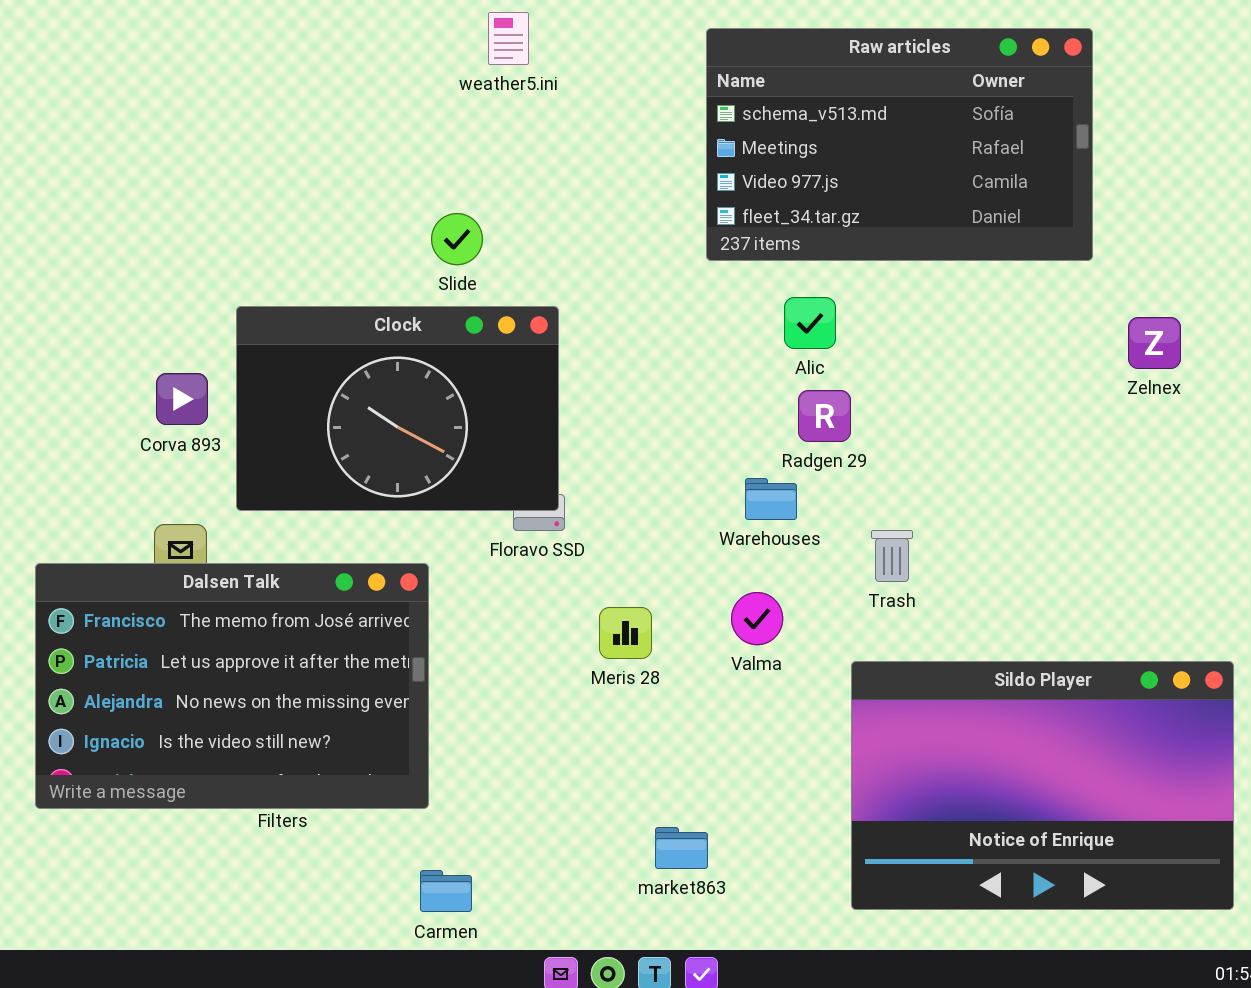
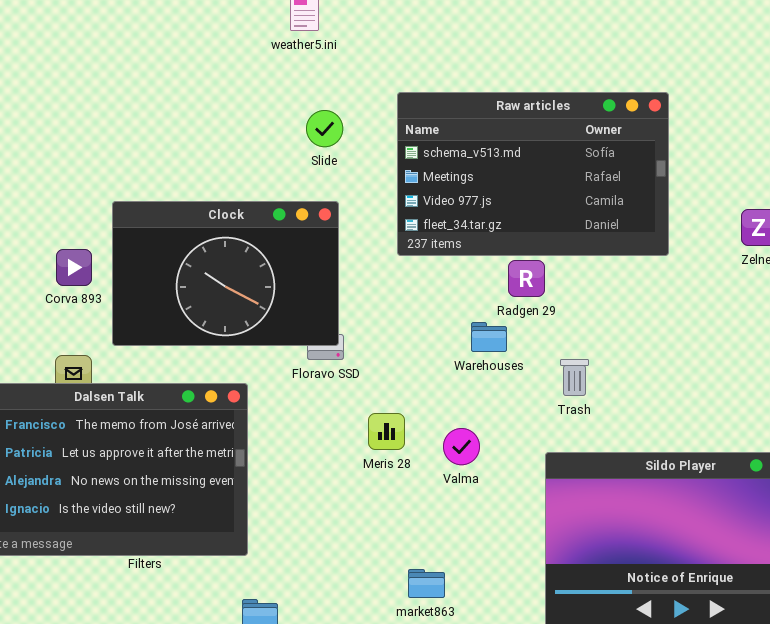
Raw articles: [706,28,1093,261] -> [397,92,669,256], moved
Slide: [431,213,483,265] -> [306,110,343,147], moved
Valma: [731,592,783,645] -> [443,428,480,465], moved

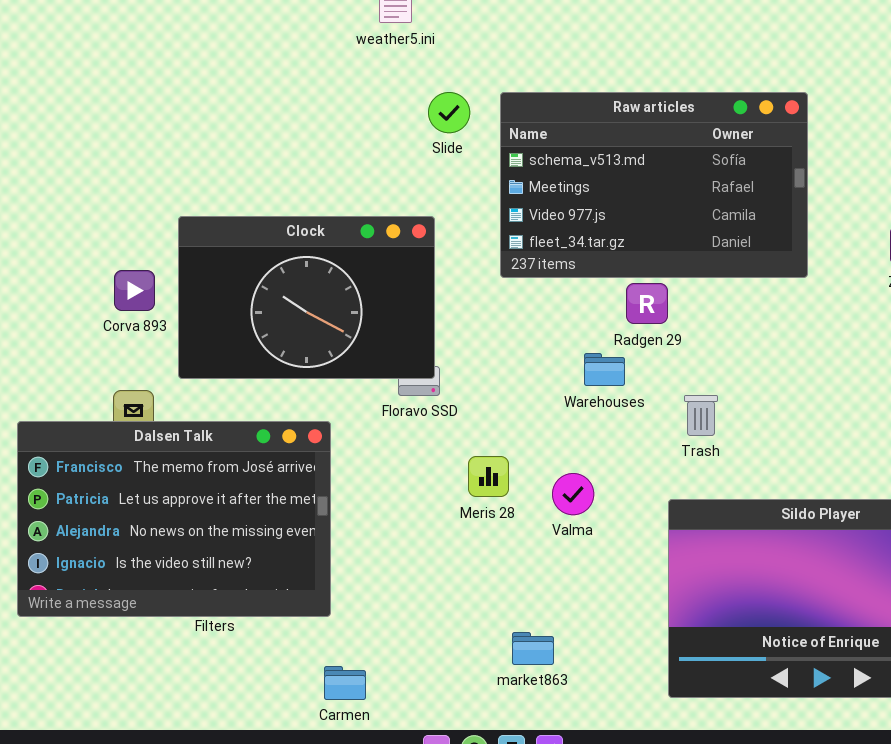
Slide: [306,110,343,147] -> [428,92,470,133], moved

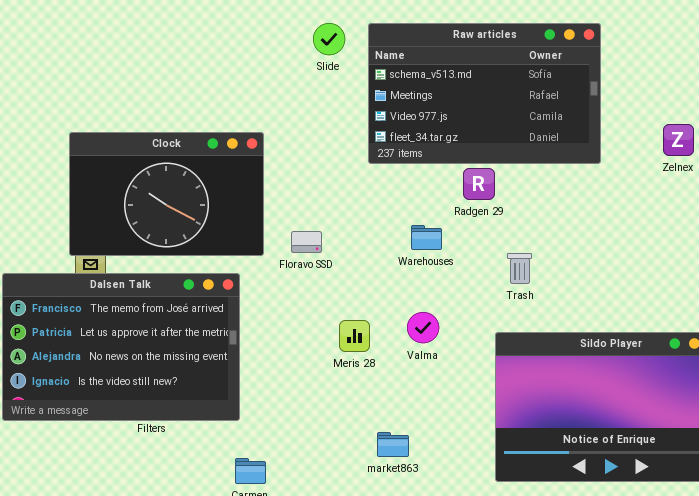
Clock: [178,216,435,379] -> [69,132,264,256], moved
Warehouses: [584,353,625,386] -> [411,225,442,250], moved
Meris 28: [468,456,509,497] -> [339,320,370,352], moved

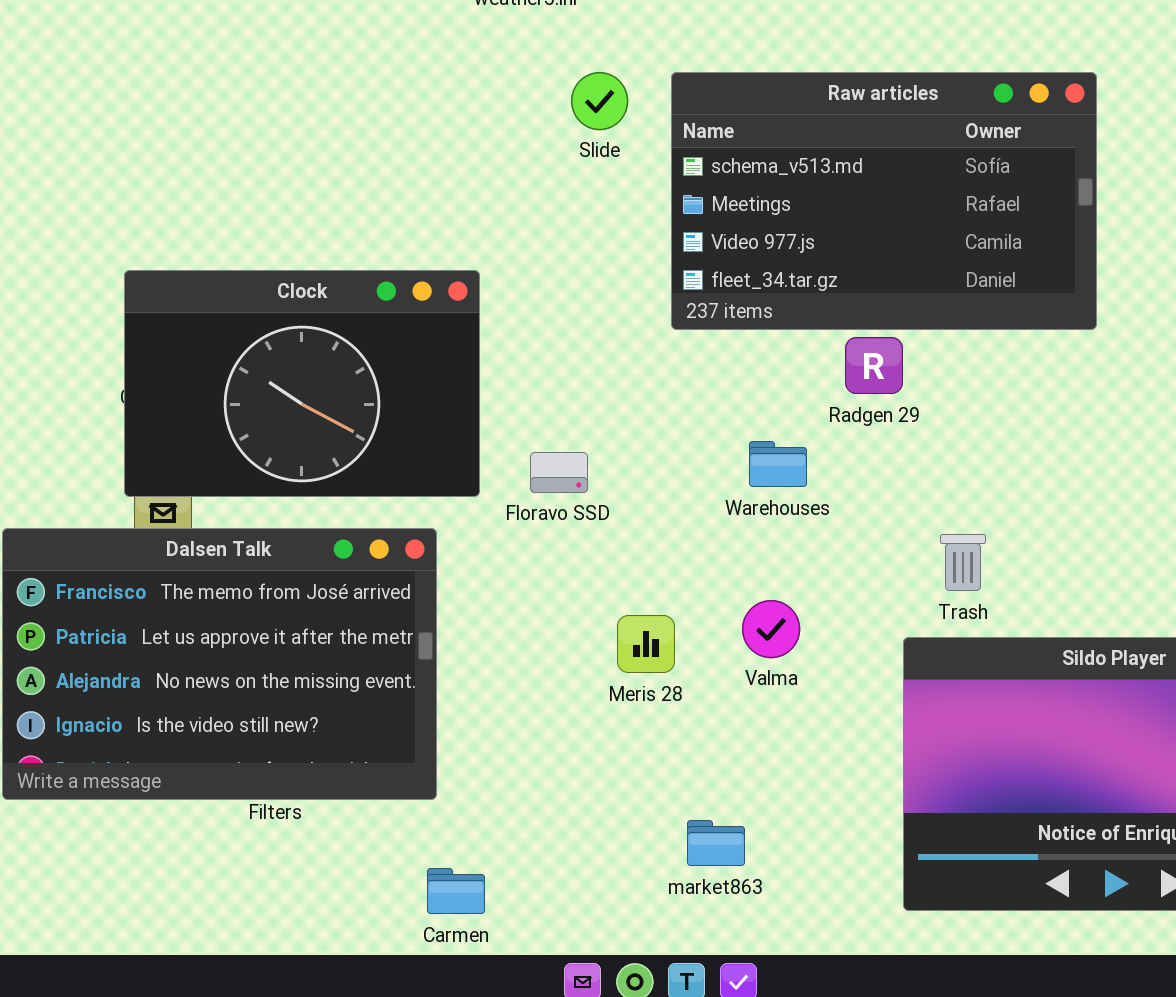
Trash: [507,253,532,284] -> [940,534,986,591], moved

